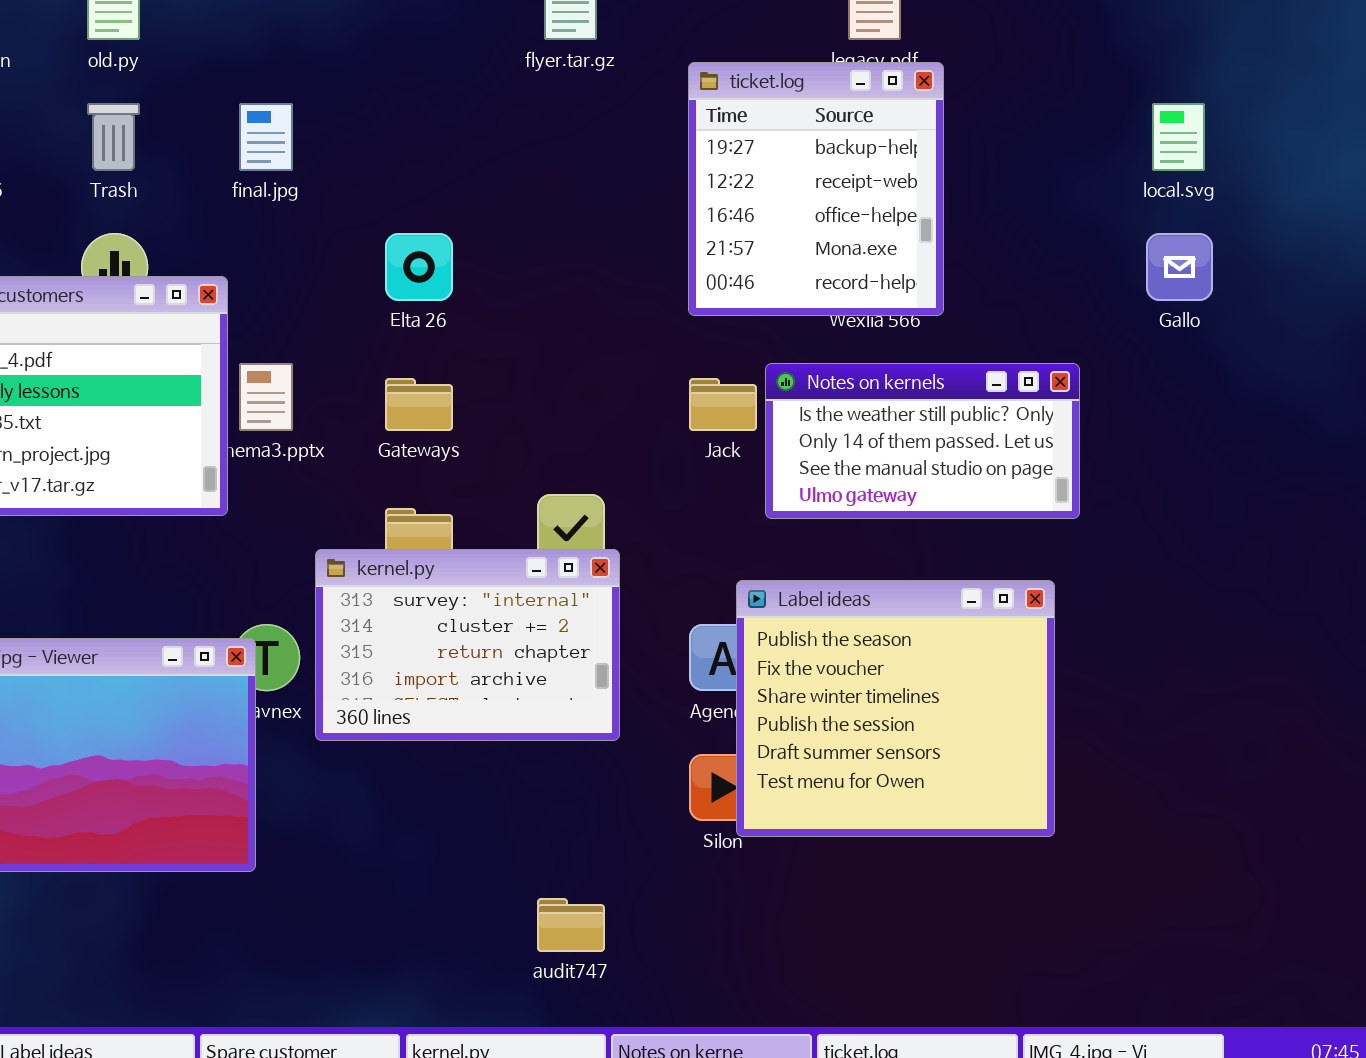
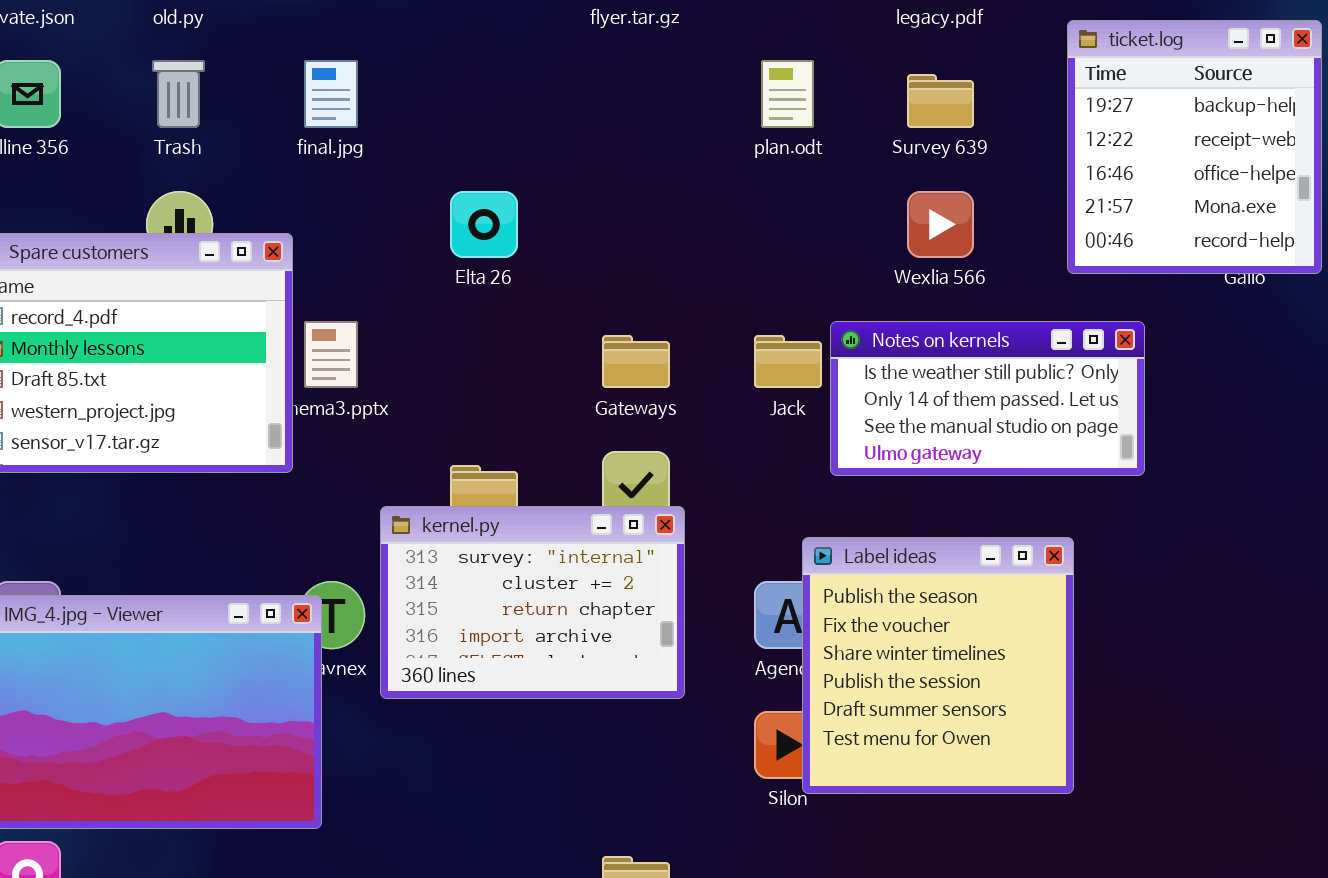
ticket.log: [688,62,944,316] -> [1067,20,1322,274], moved
Gateways: [385,378,453,431] -> [602,335,670,388], moved
Label ideas: [736,580,1055,837] -> [802,537,1074,794], resized

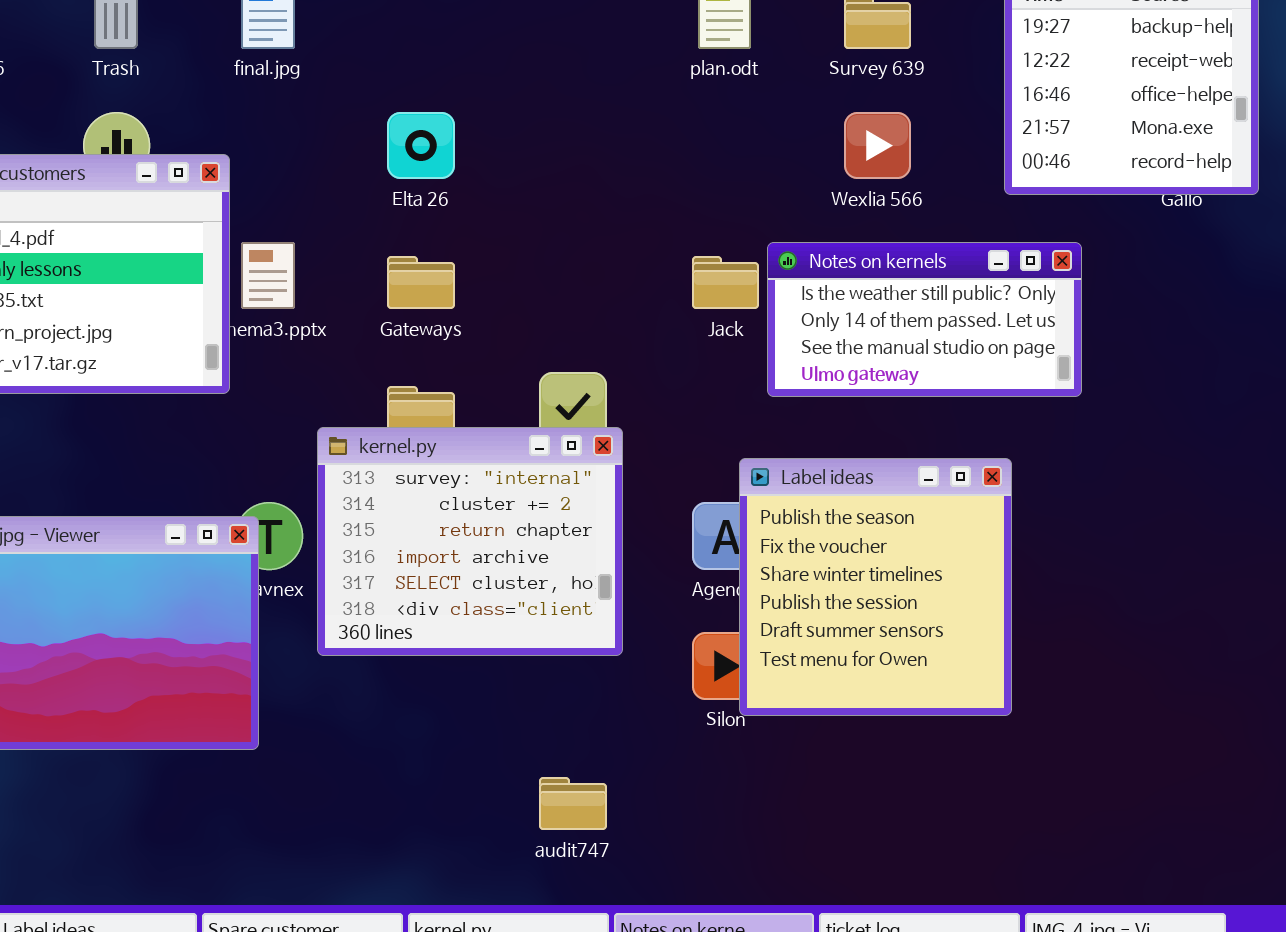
Gateways: [602,335,670,388] -> [387,256,455,309], moved
kernel.py: [380,506,685,699] -> [317,427,623,656], resized

